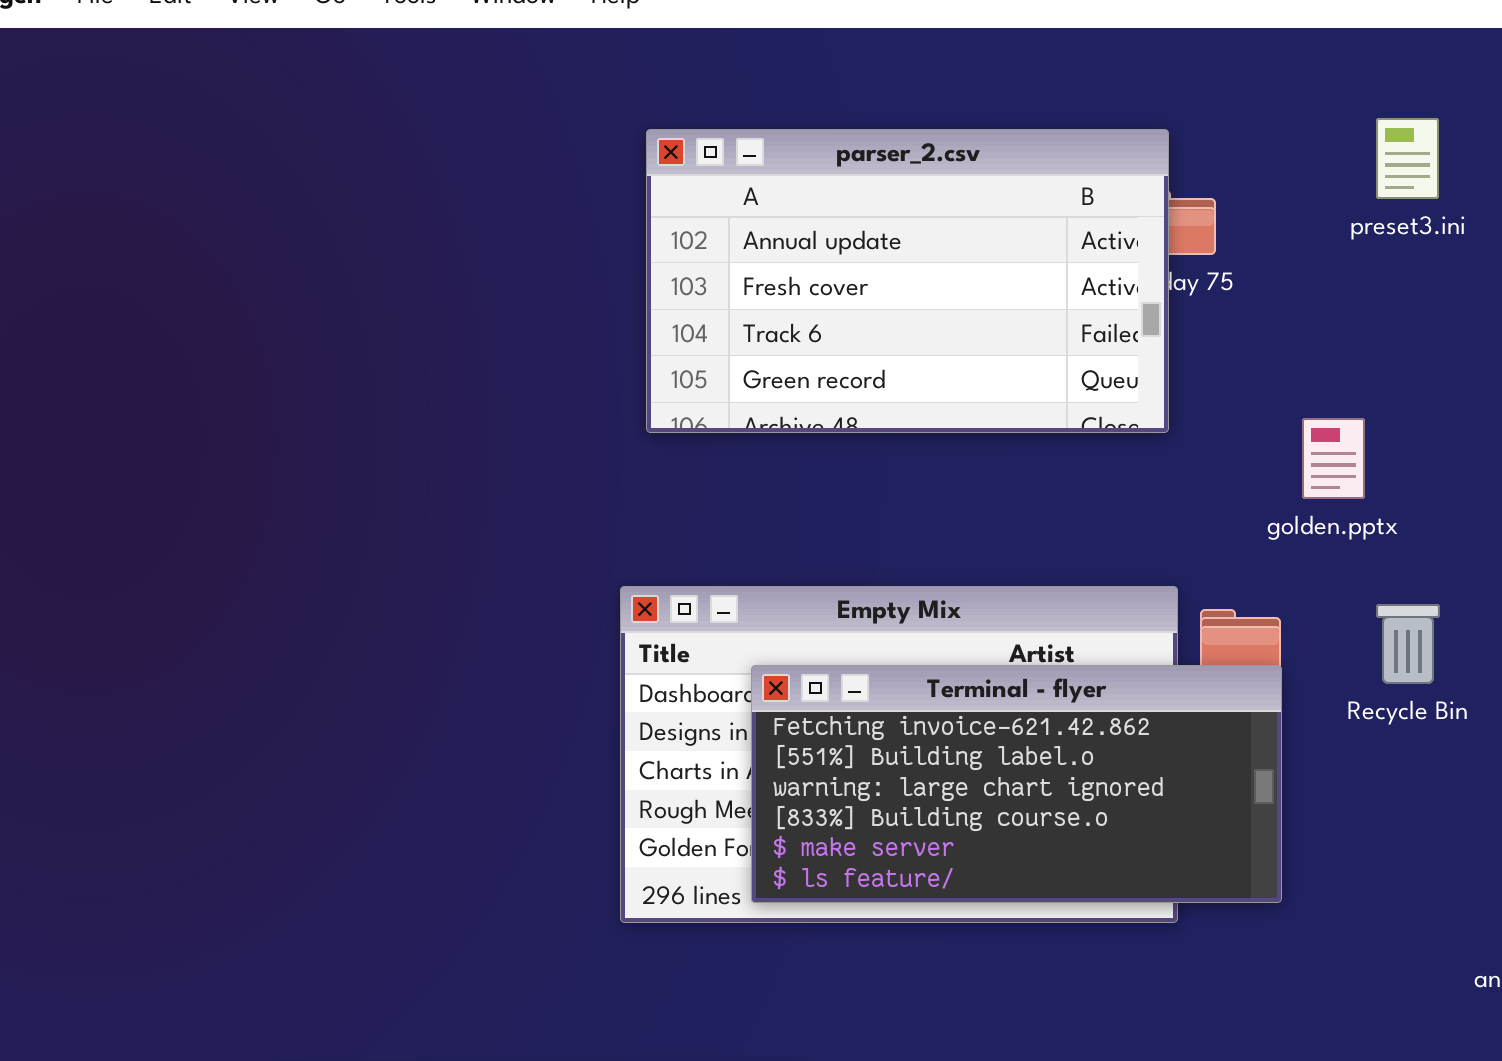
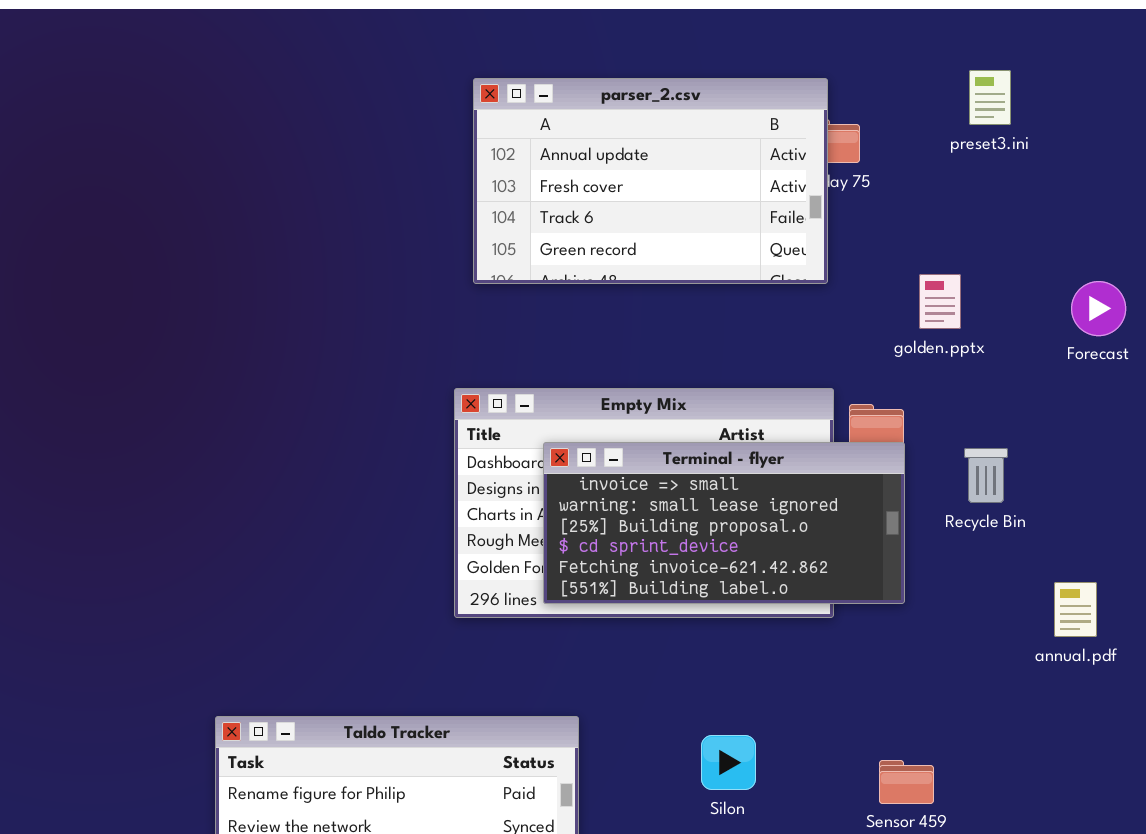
Recycle Bin: [1376,604,1440,684] -> [964,448,1008,503], moved
Terminal - flyer: [751,665,1282,903] -> [543,442,905,604], scrolled up 4 rows

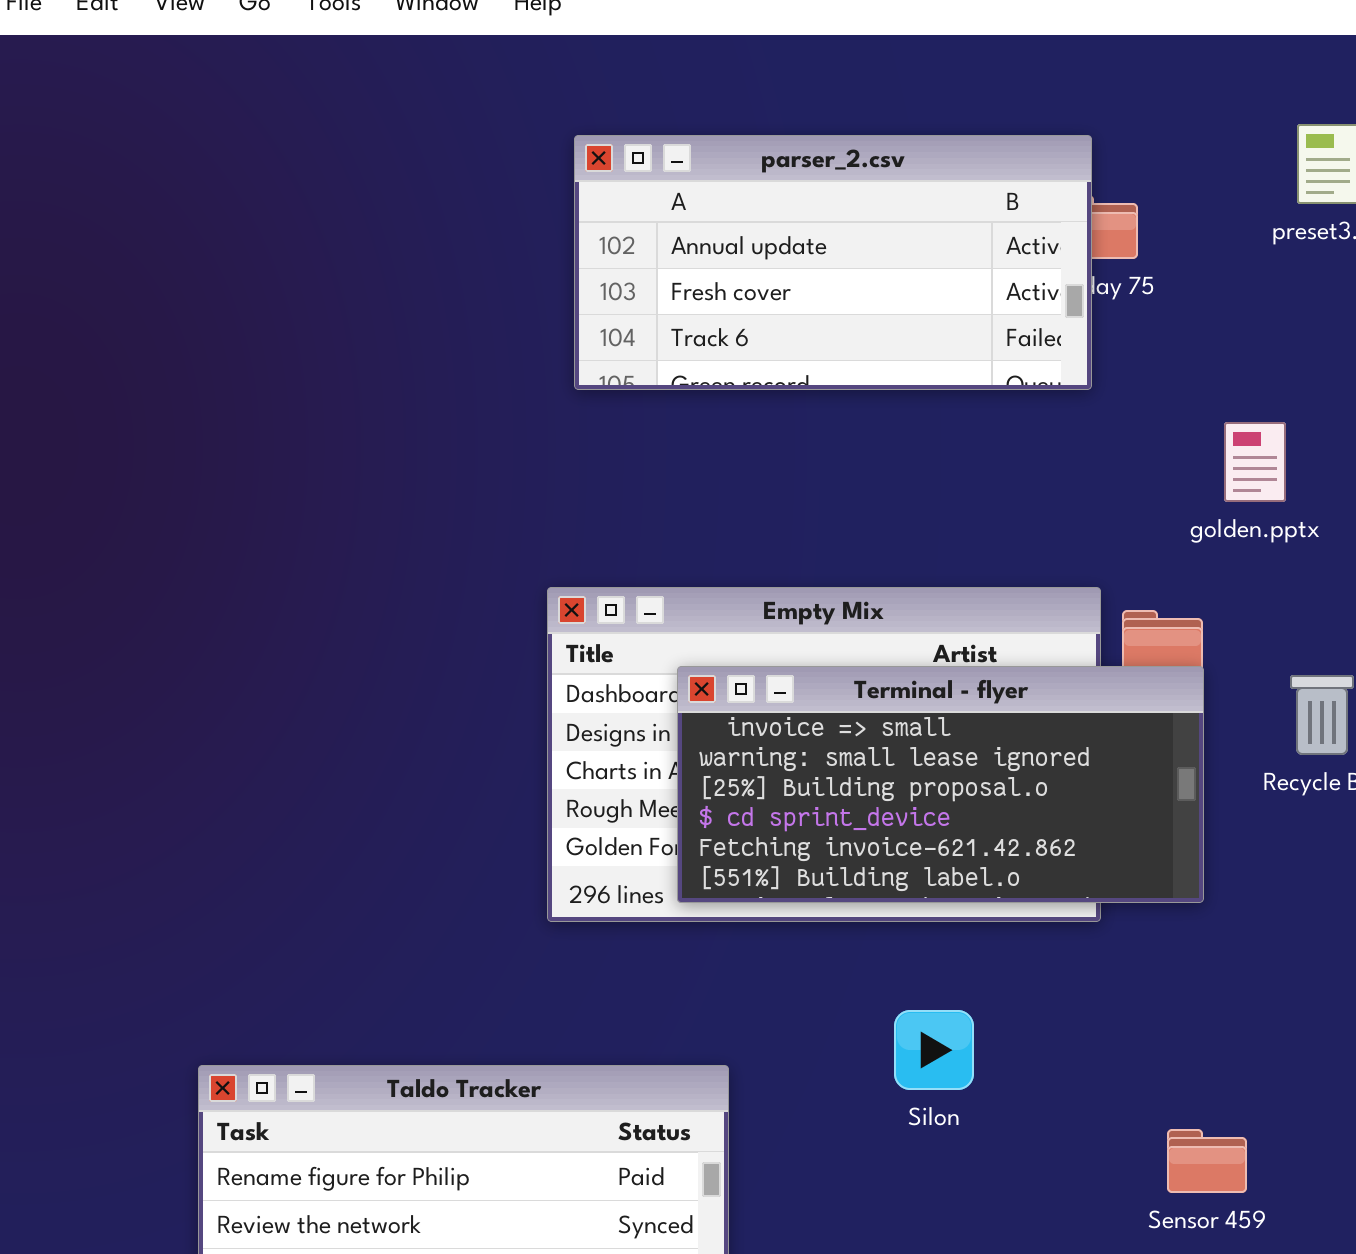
parser_2.csv: [473,78,828,284] -> [574,135,1092,390], resized
Silon: [701,735,756,790] -> [894,1010,974,1090], moved

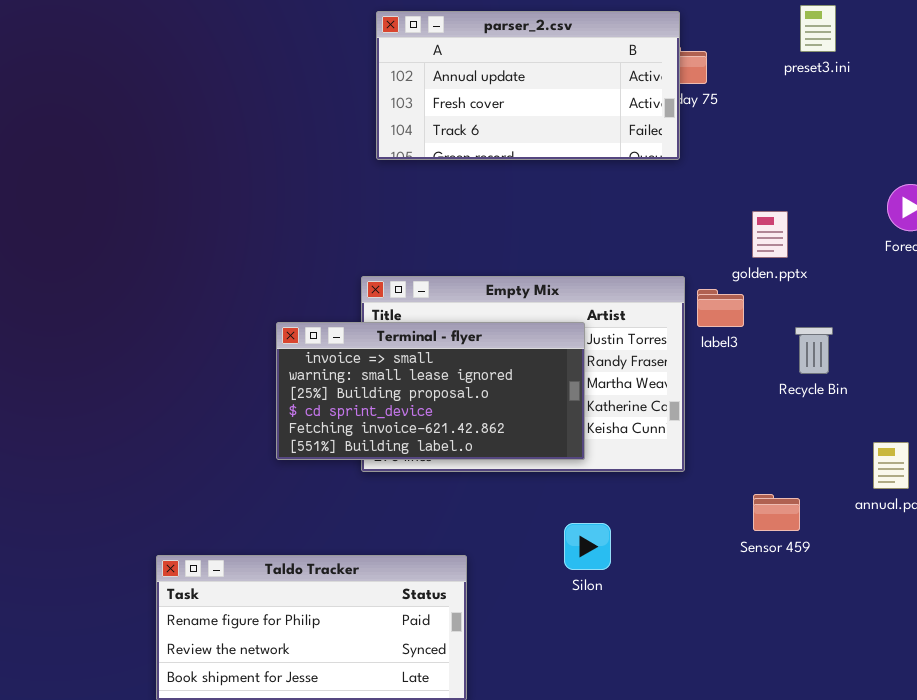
golden.pptx: [1224,422,1286,502] -> [752,211,788,258], moved
Terminal - flyer: [677,666,1204,903] -> [276,322,585,460], moved
Sensor 459: [1167,1129,1247,1193] -> [753,494,800,531], moved

